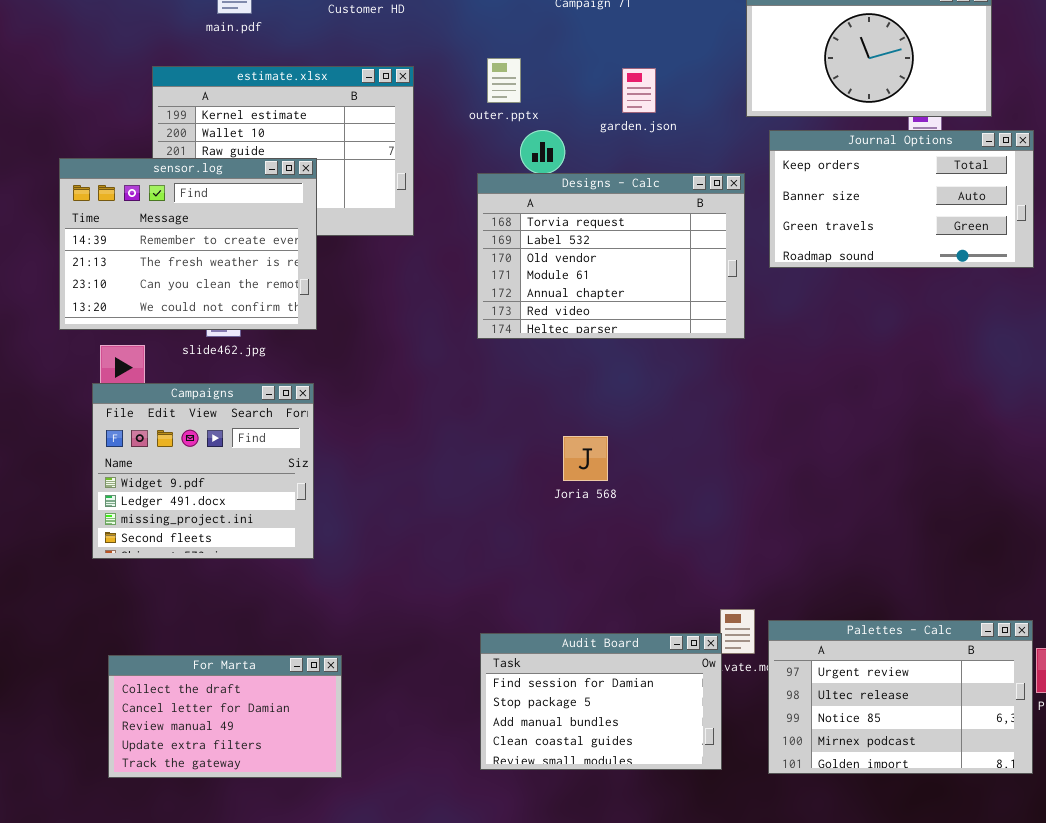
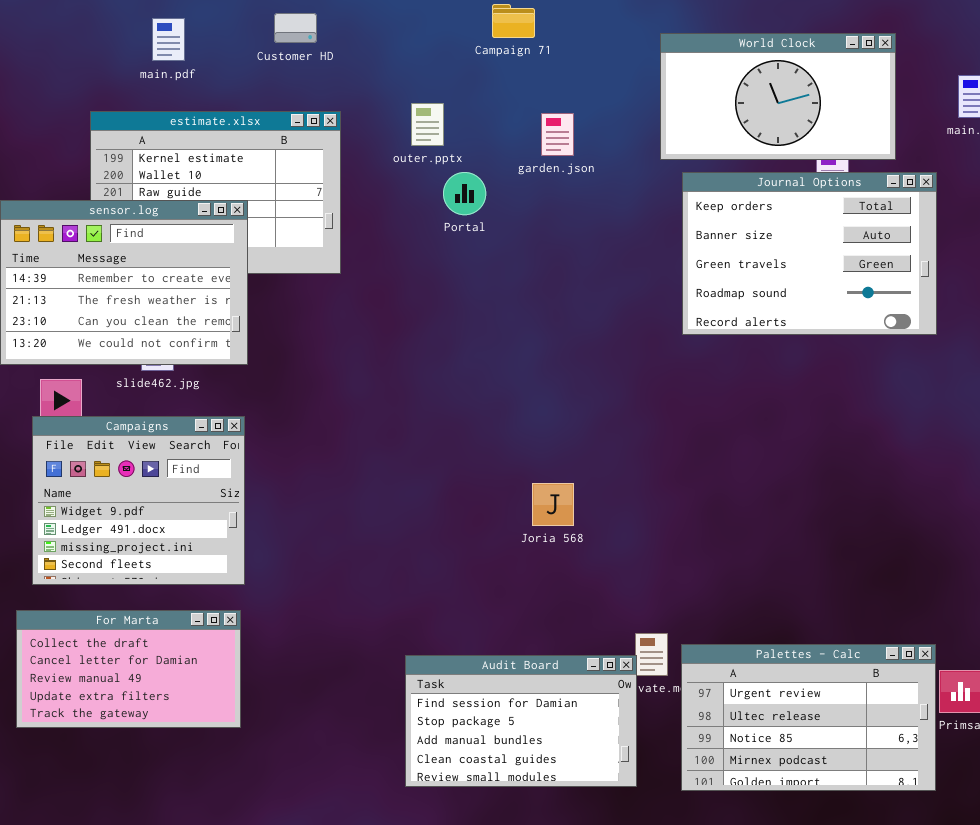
Journal Options: [769,130,1034,268] -> [682,172,937,335], resized
Designs - Calc: [477,173,745,339] -> none, closed
Joria 568: [563,436,608,481] -> [532,483,574,526], moved
For Marta: [108,655,342,778] -> [16,610,241,728], moved

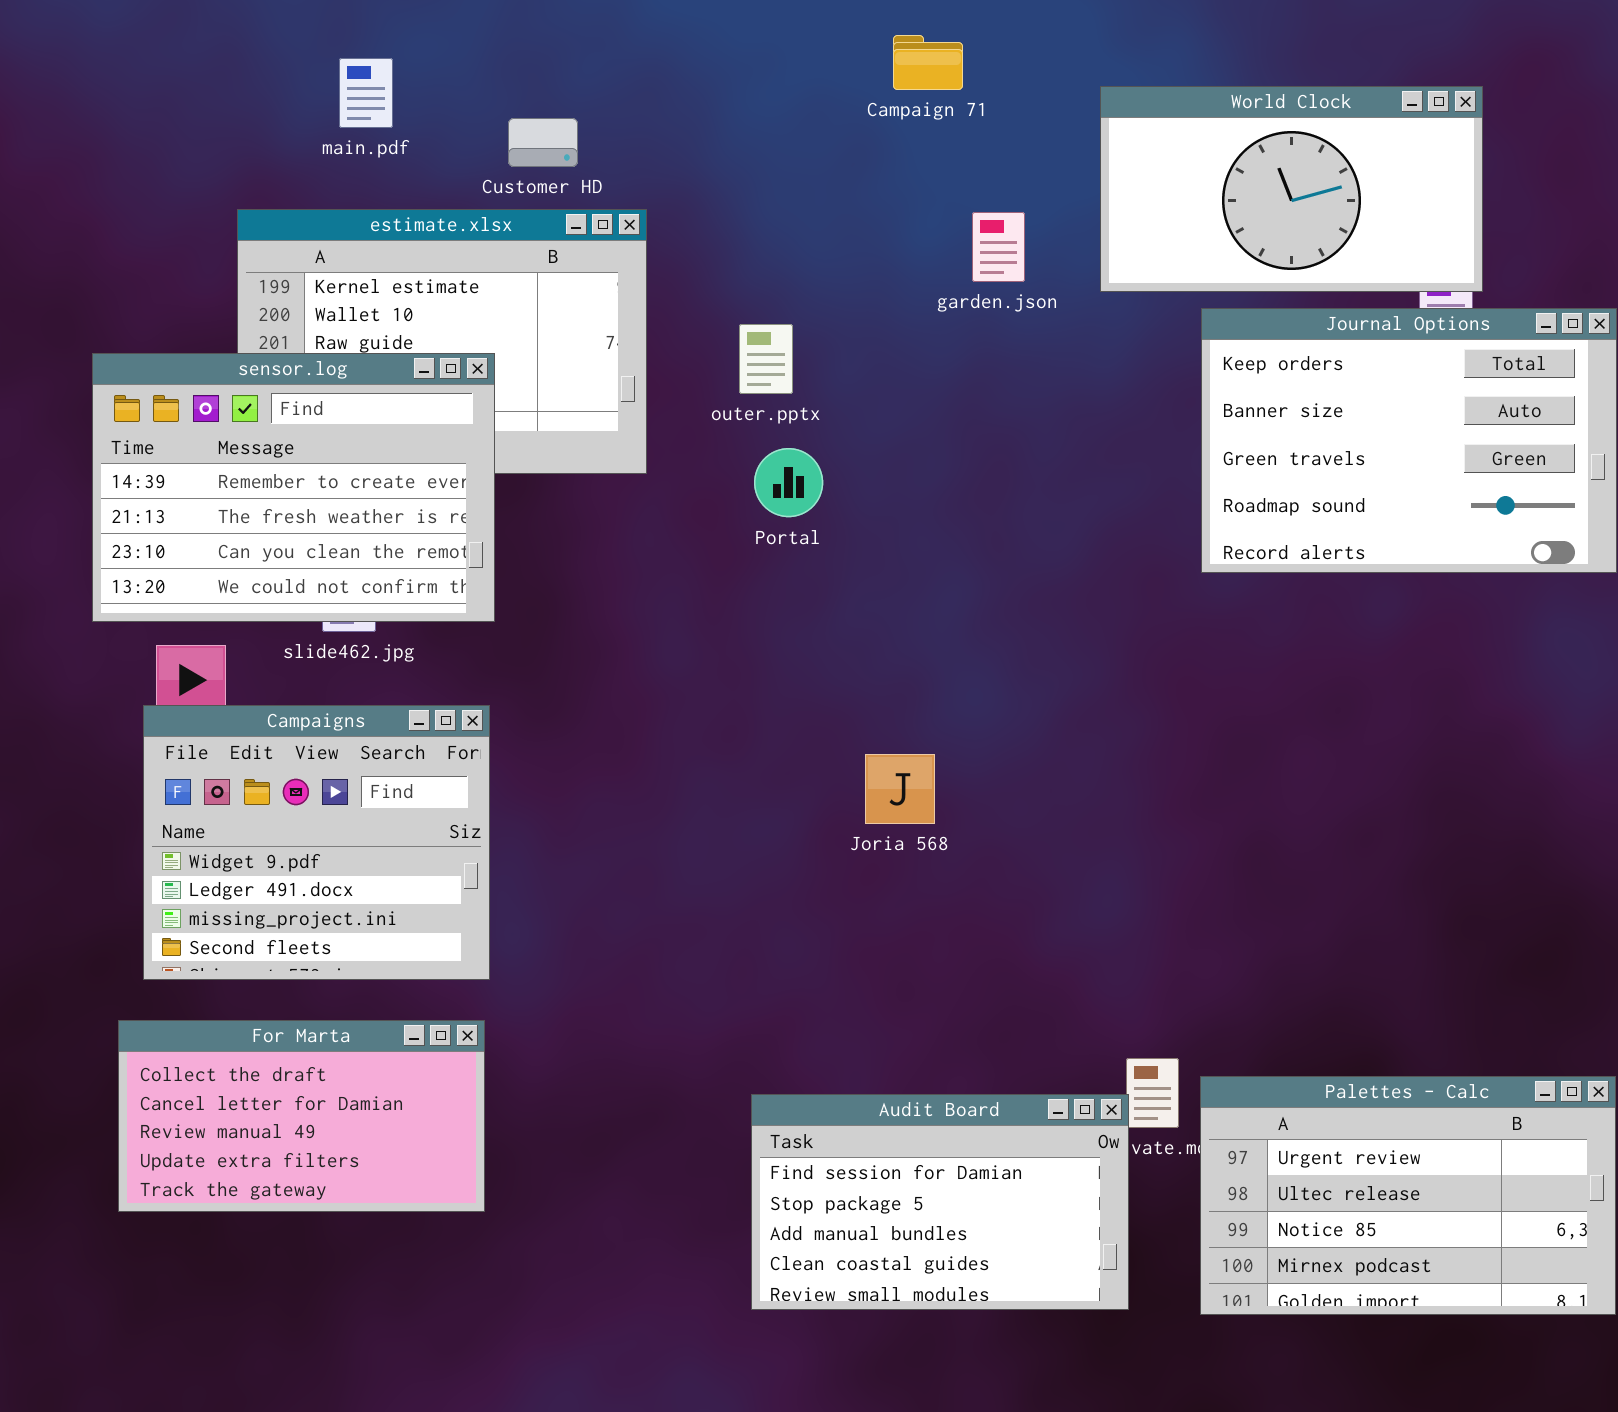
Customer HD: [274,13,317,43] -> [508,118,578,167], moved
World Clock: [660,33,896,160] -> [1100,86,1483,292], moved
outer.pptx: [411,103,444,146] -> [739,324,793,394], moved
Portal: [443,172,486,215] -> [754,448,823,517], moved
Joria 568: [532,483,574,526] -> [865,754,935,824], moved

